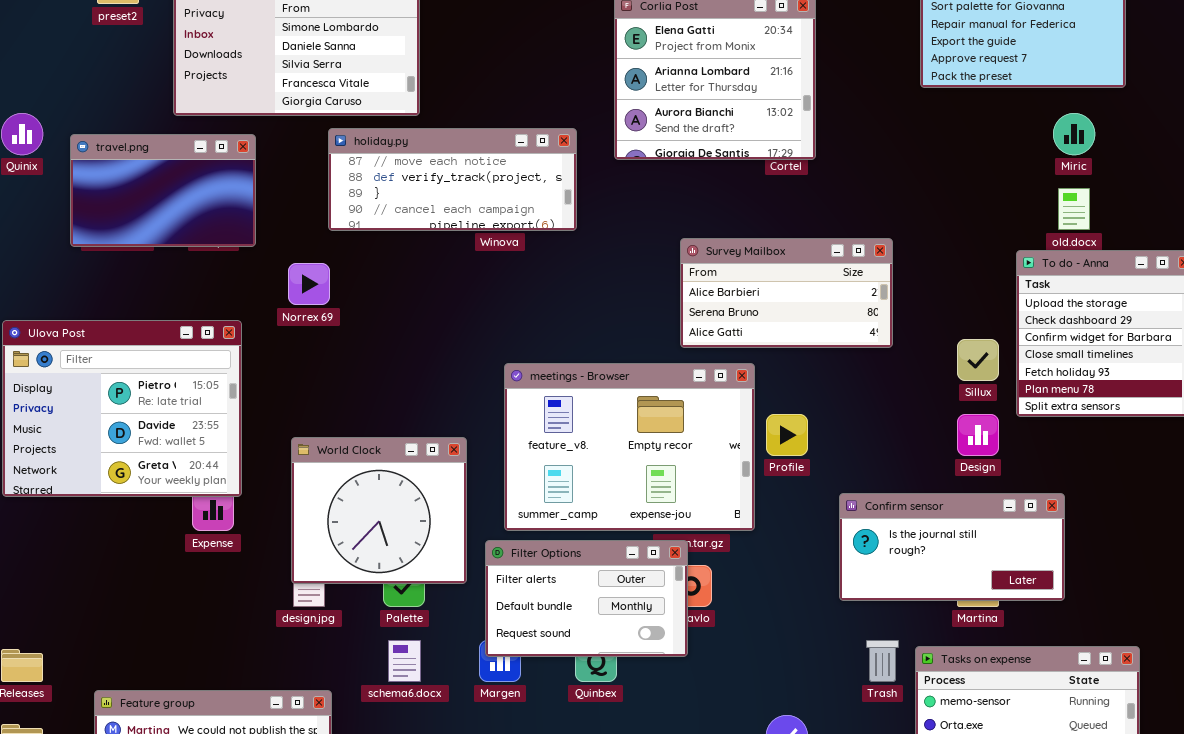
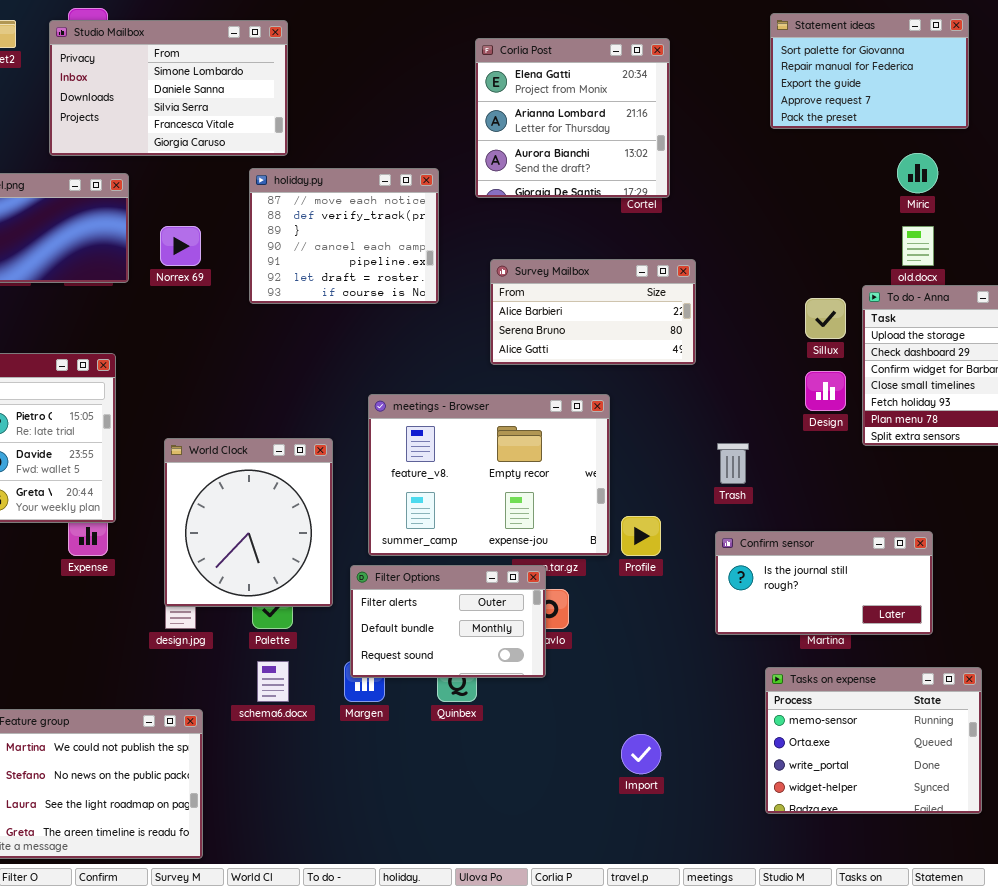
holiday.py: [328,128,577,231] -> [249,168,439,304], resized
Survey Mailbox: [680,238,893,348] -> [490,259,696,365], moved
Norrex 69: [288,263,330,305] -> [160,226,201,266], moved
Sillux: [957,339,999,381] -> [805,298,846,339], moved
Profile: [766,414,808,456] -> [621,516,661,556], moved
Design: [957,414,999,456] -> [805,371,846,411], moved
World Clock: [291,437,467,584] -> [164,438,333,607], resized
Confirm sensor: [839,493,1065,601] -> [715,531,933,635], moved
Trash: [866,640,899,682] -> [717,443,749,484], moved

